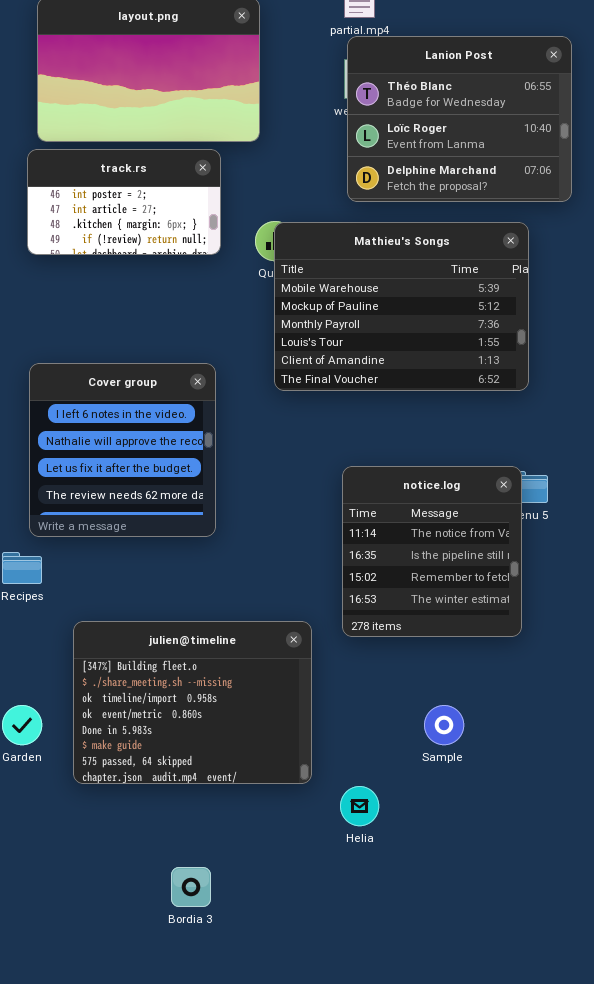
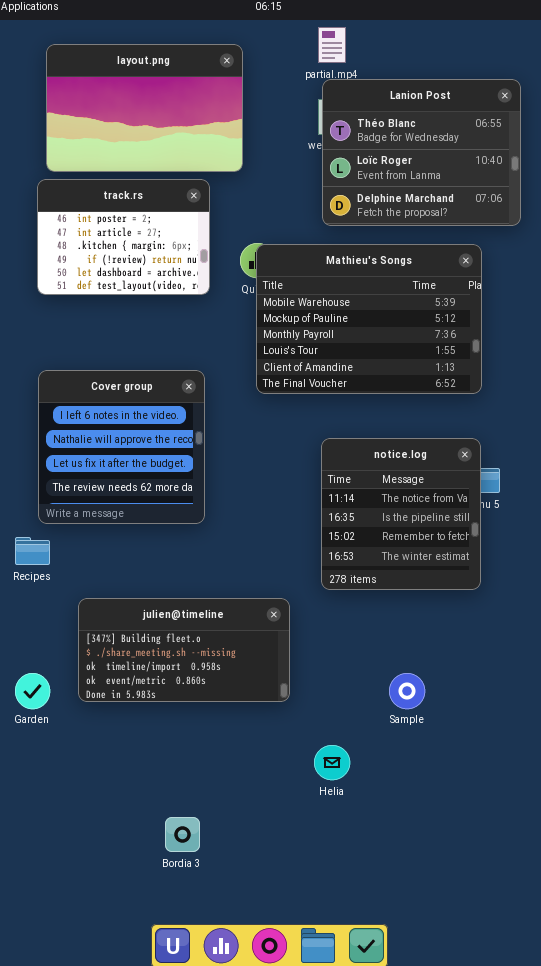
track.rs: [27,149,221,255] -> [37,179,210,295], resized
notice.log: [342,466,522,637] -> [321,438,481,590], moved
julien@timeline: [73,621,312,784] -> [78,598,290,702], resized

